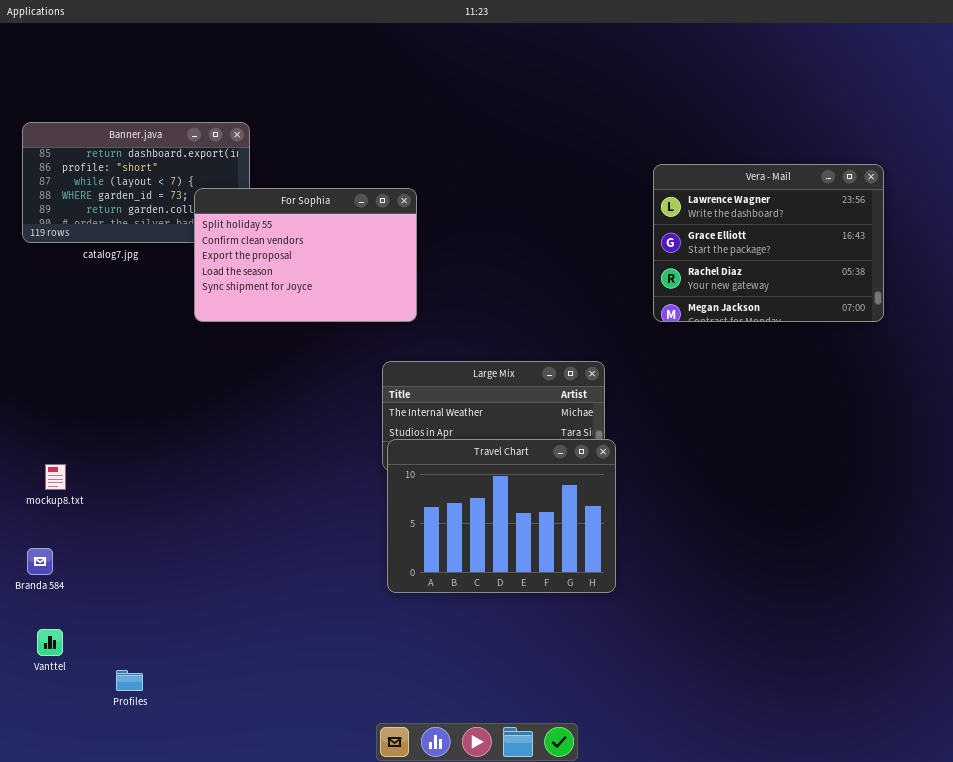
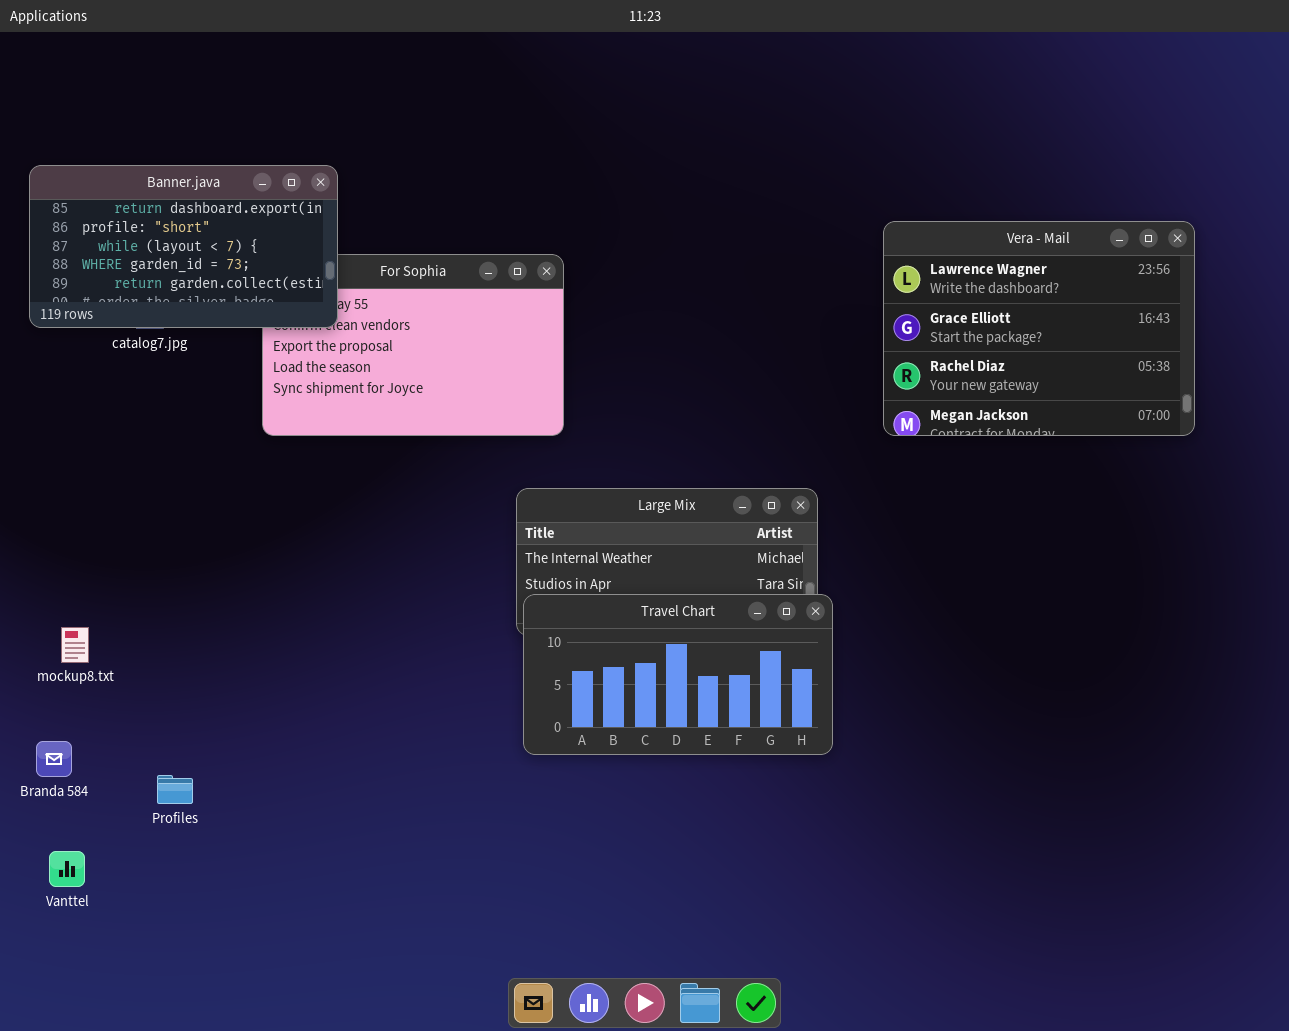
Banner.java: [22,122,250,243] -> [29,165,338,328], raised
Travel Chart: [387,439,616,593] -> [523,594,833,755], resized
Profiles: [116,670,143,691] -> [157,775,193,804], moved

